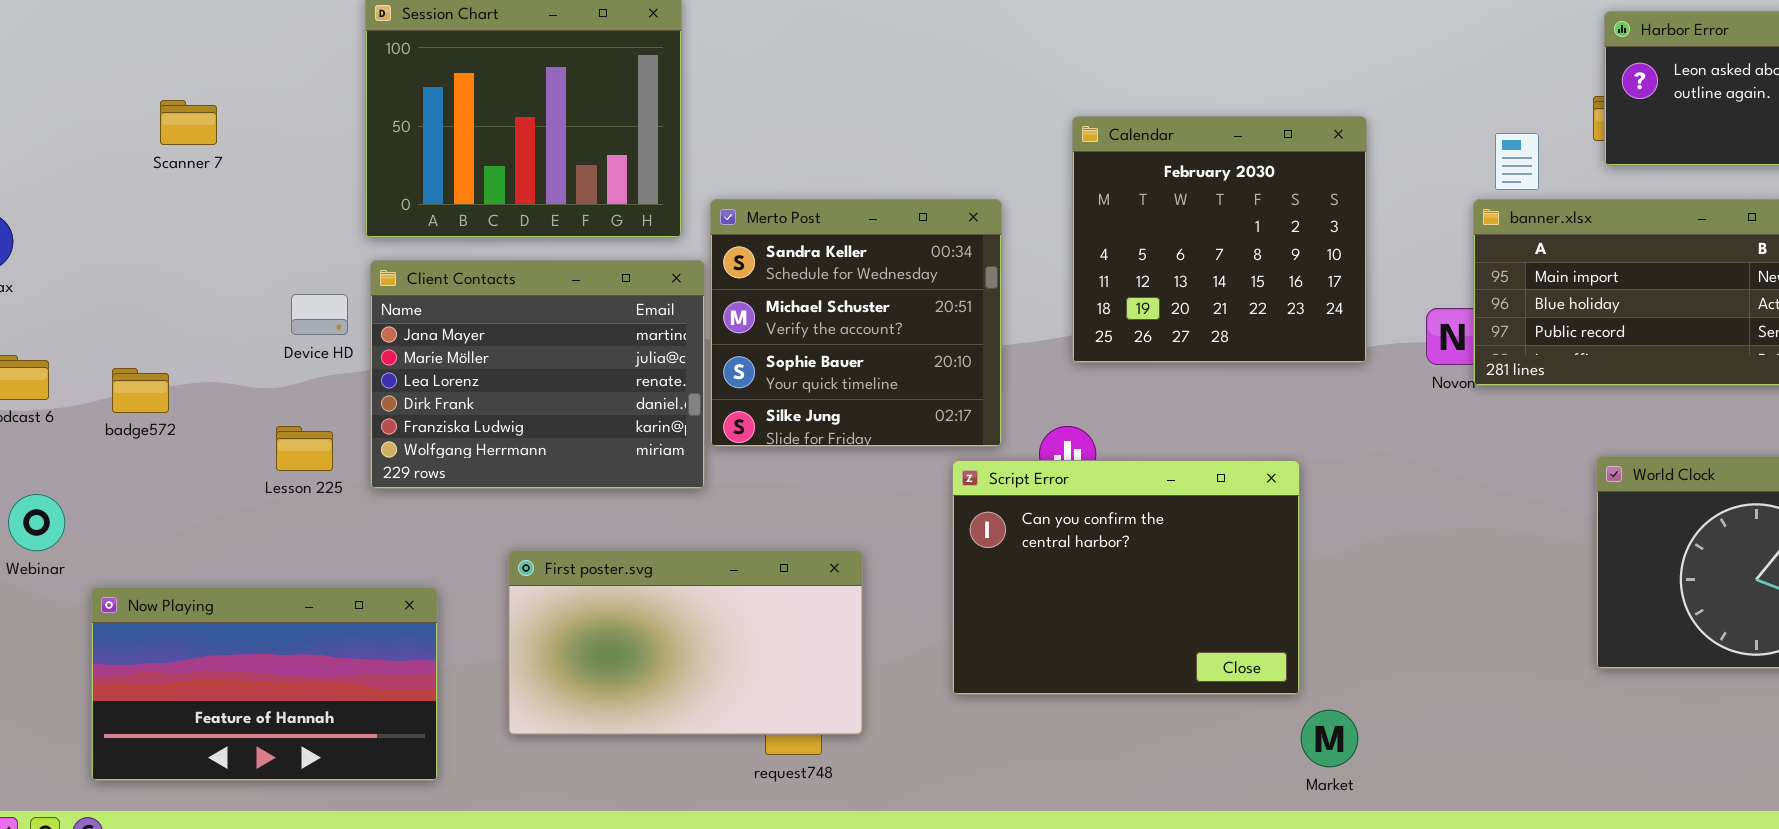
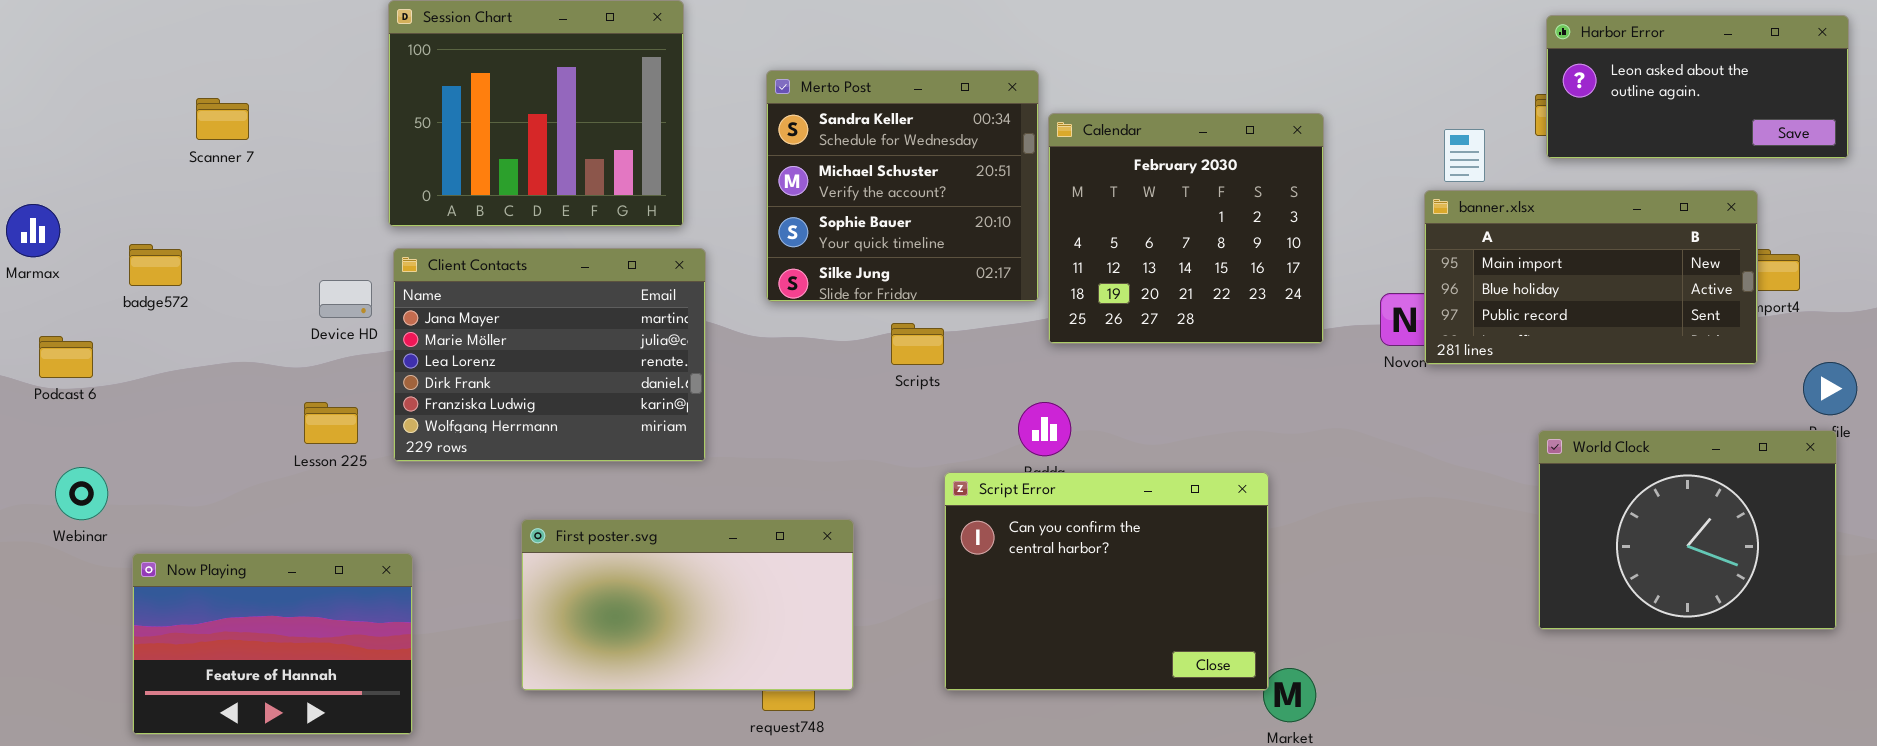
Merto Post: [710,199,1002,447] -> [766,70,1039,302], moved
badge572: [112,368,169,413] -> [129,244,182,286], moved
Script Error: [952,460,1300,695] -> [944,472,1269,691], moved
Now Playing: [91,587,438,781] -> [132,553,413,735], resized

